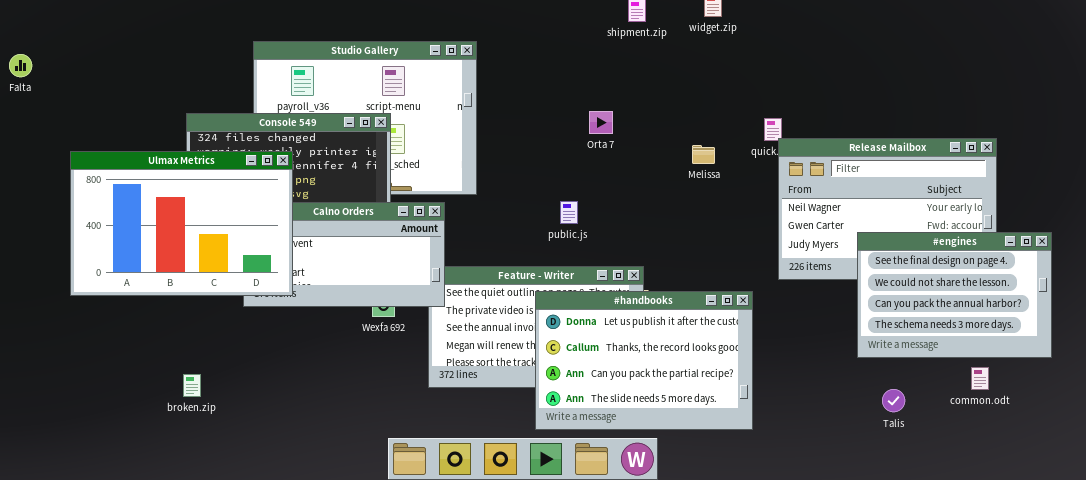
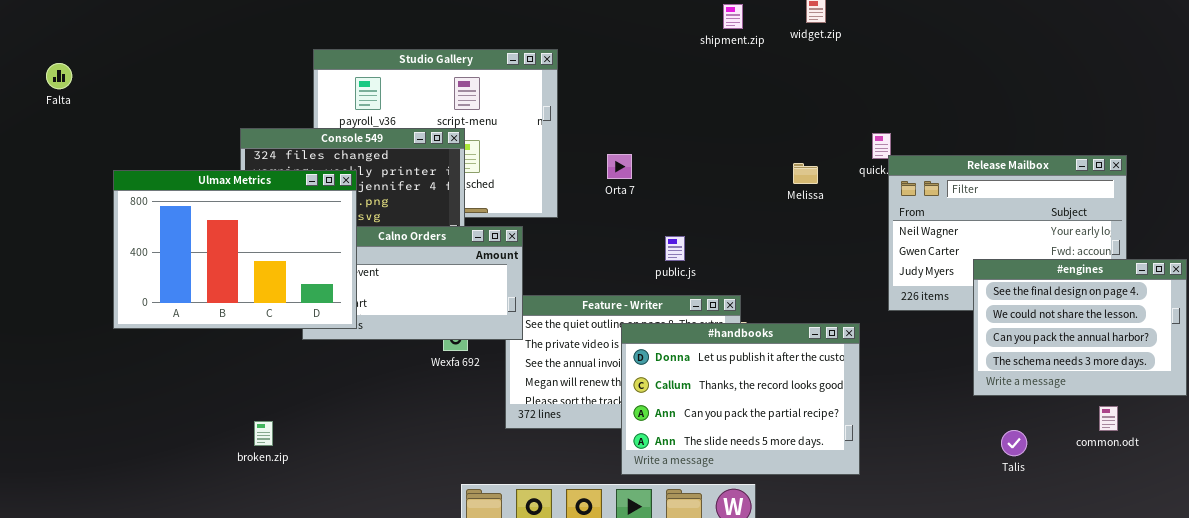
Orta 7: [589,111,613,134] -> [607,154,632,179], moved
public.js: [560,201,578,224] -> [665,236,685,261], moved
broken.zip: [183,374,201,397] -> [254,421,273,446], moved

